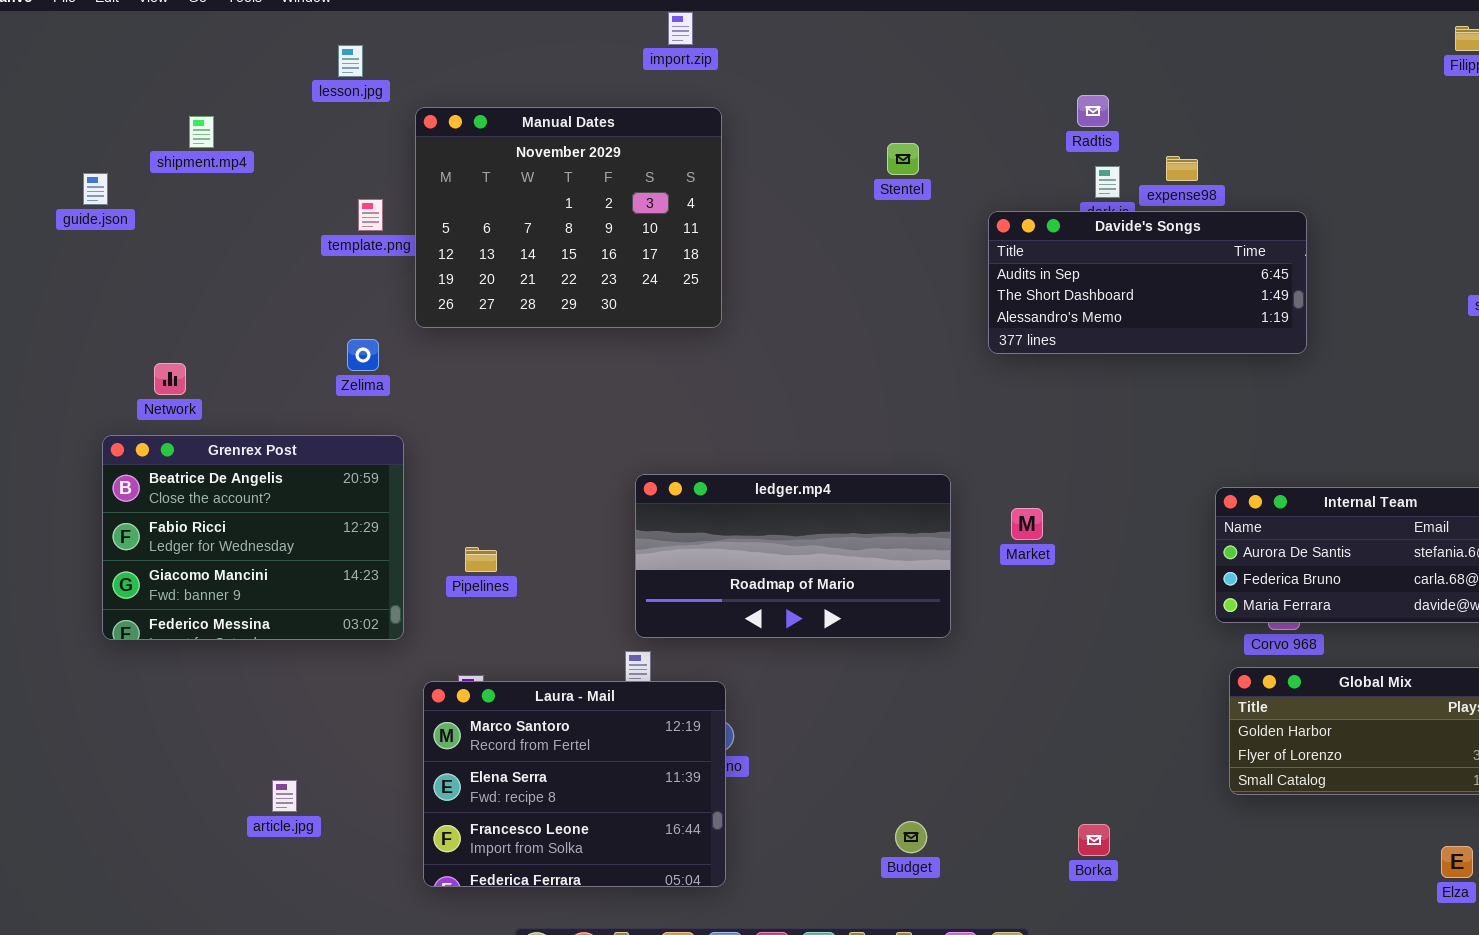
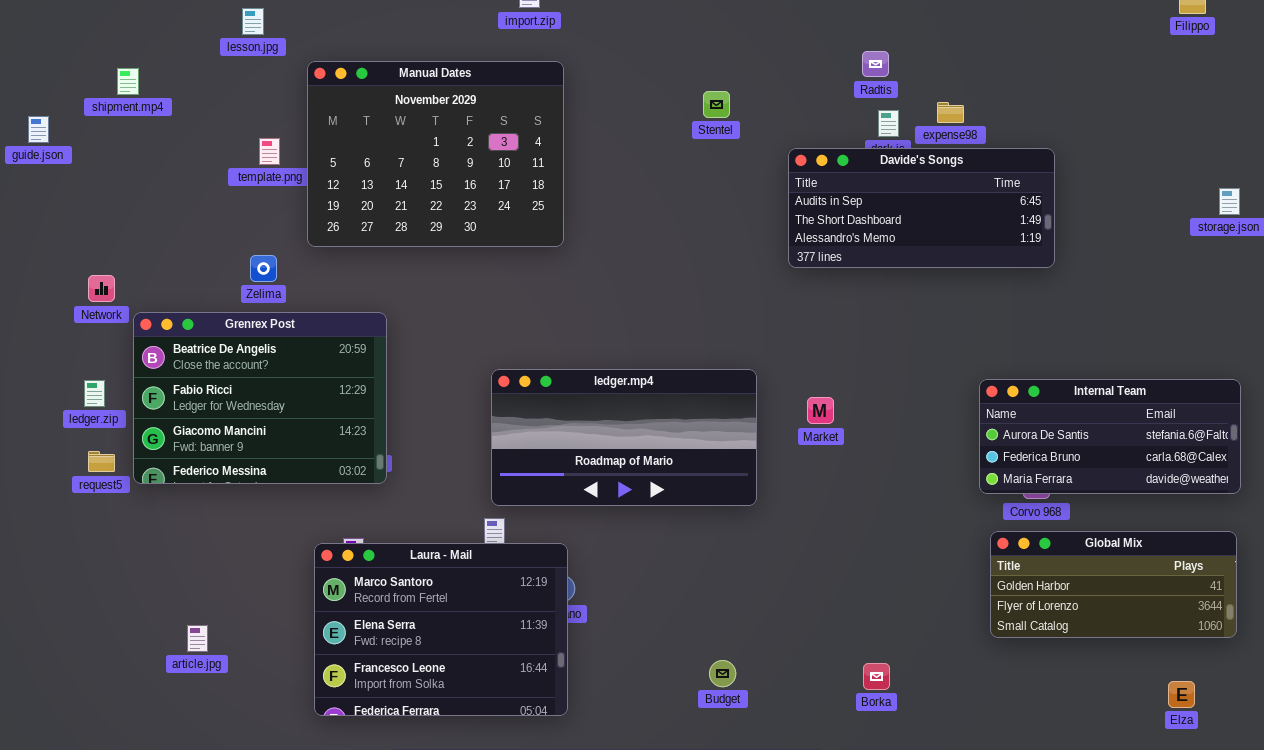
Grenrex Post: [102,435,404,640] -> [133,312,387,484], moved

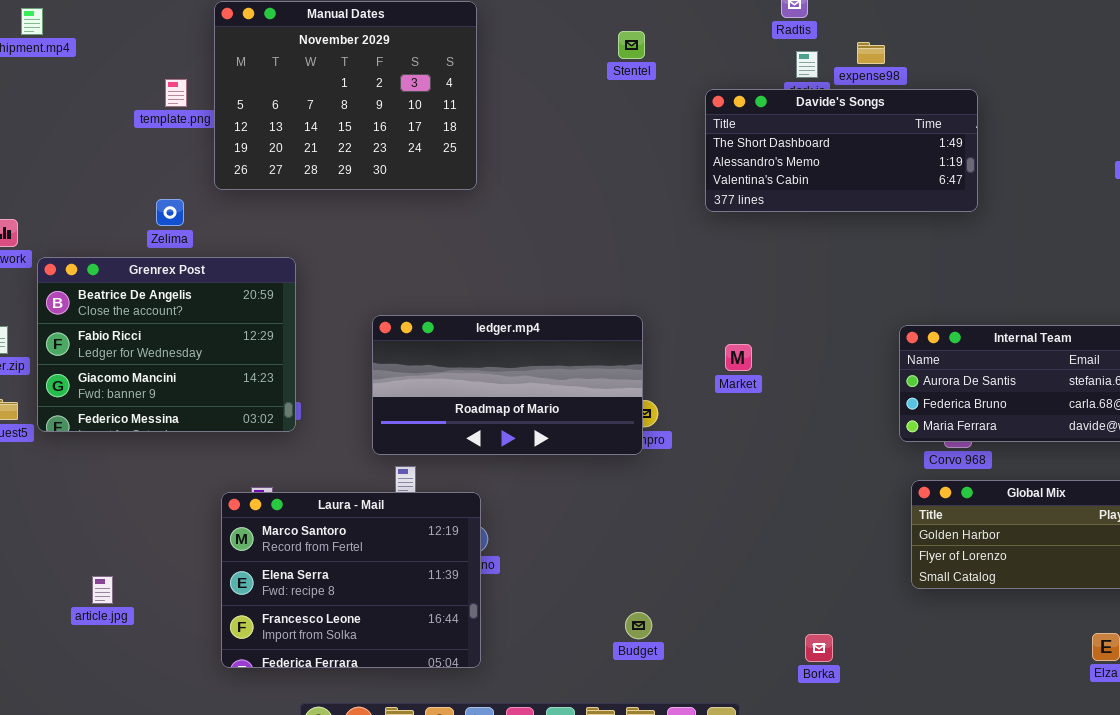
Davide's Songs: [788,148,1055,268] -> [705,89,978,212], scrolled down 1 row
ledger.mp4: [491,369,757,506] -> [372,315,643,455], moved
Borka: [863,663,890,690] -> [805,634,833,662], moved

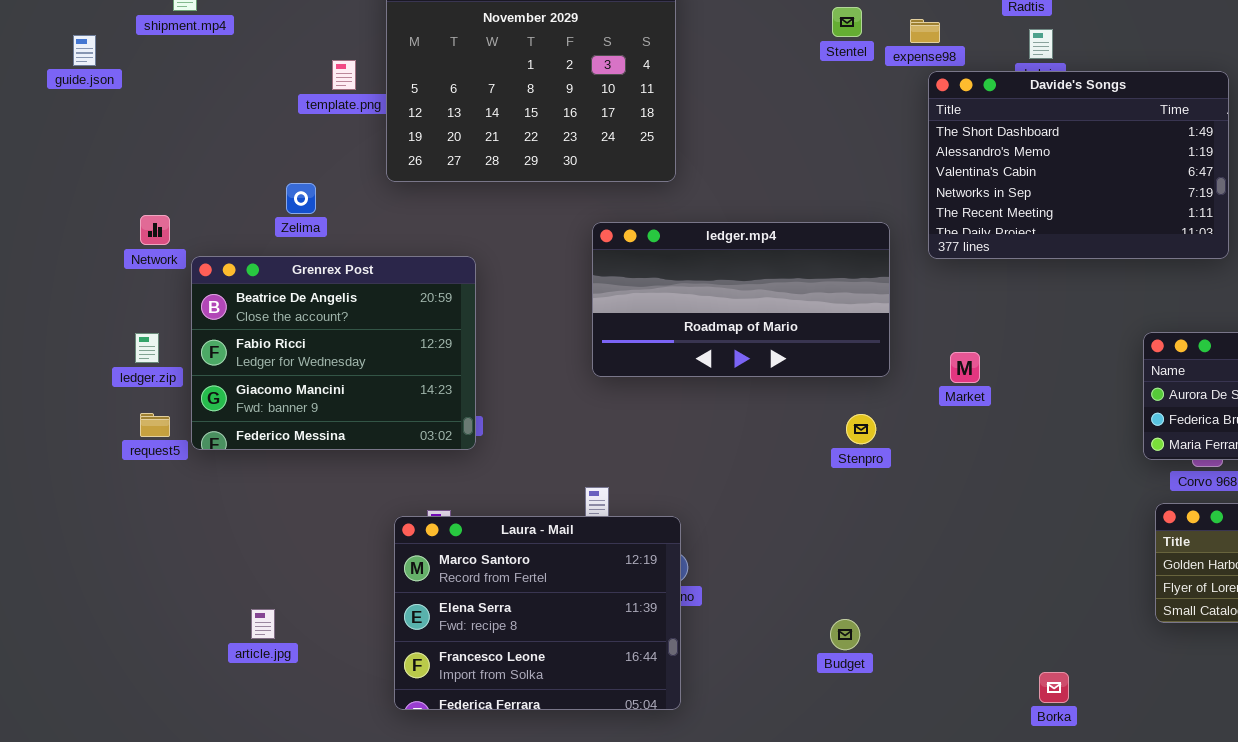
expense98: [857,42,885,64] -> [910,19,940,43], moved
Davide's Songs: [705,89,978,212] -> [928,71,1229,259], resized
Zelima: [156,199,184,226] -> [286,183,316,214], moved
ledger.mp4: [372,315,643,455] -> [592,222,890,377], moved
Budget: [625,612,652,639] -> [830,619,860,650], moved

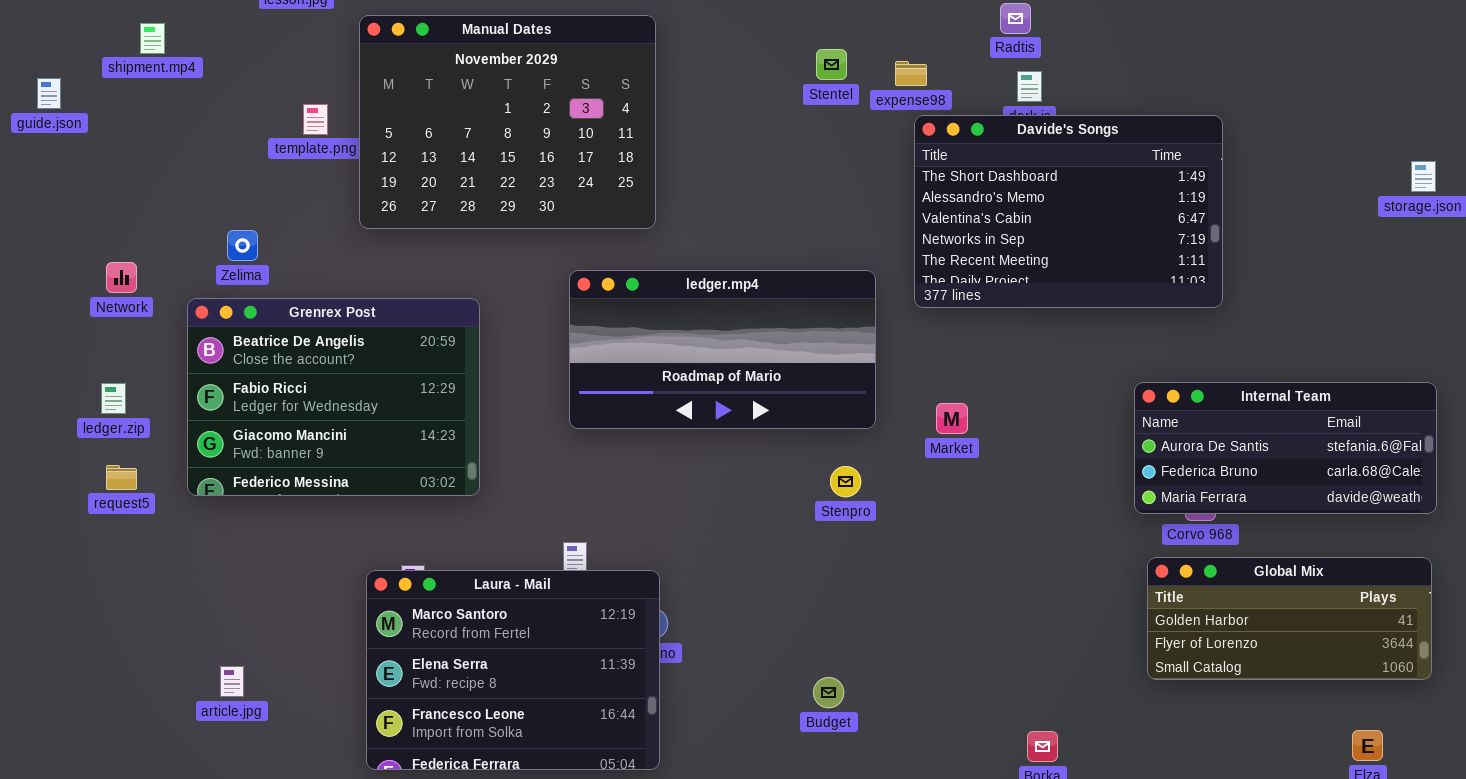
Zelima: [286,183,316,214] -> [227,230,258,261], moved
Grenrex Post: [191,256,476,450] -> [187,298,480,496], moved

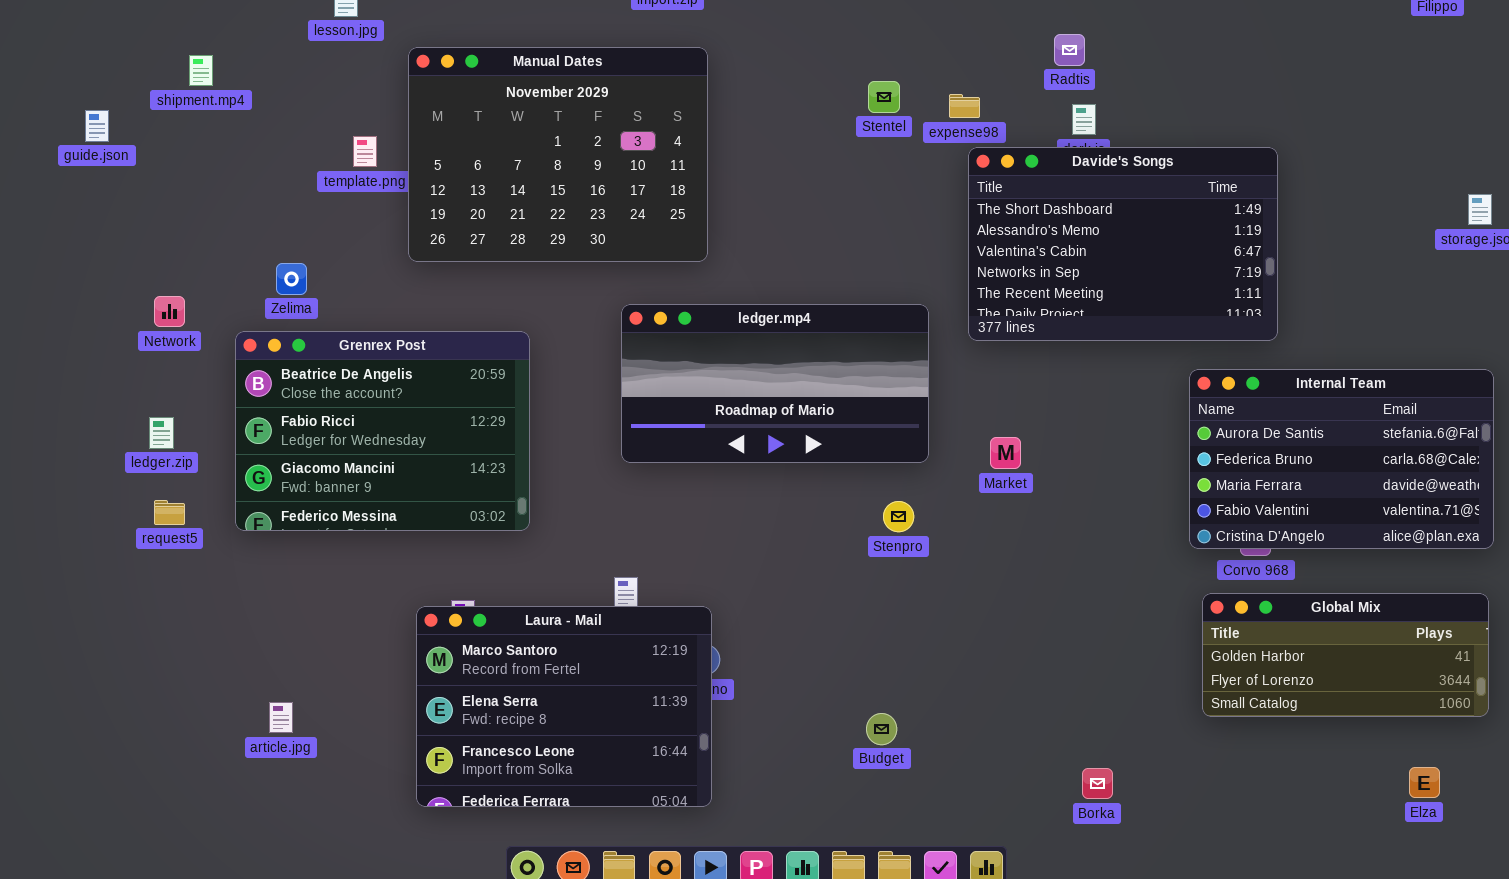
Internal Team: [1134,382,1437,514] -> [1189,369,1494,549], resized

